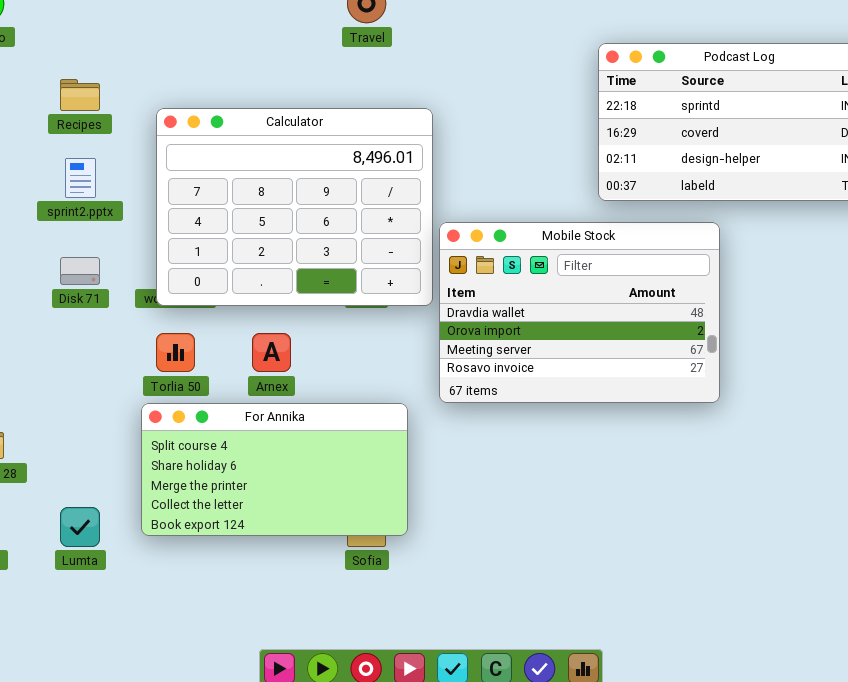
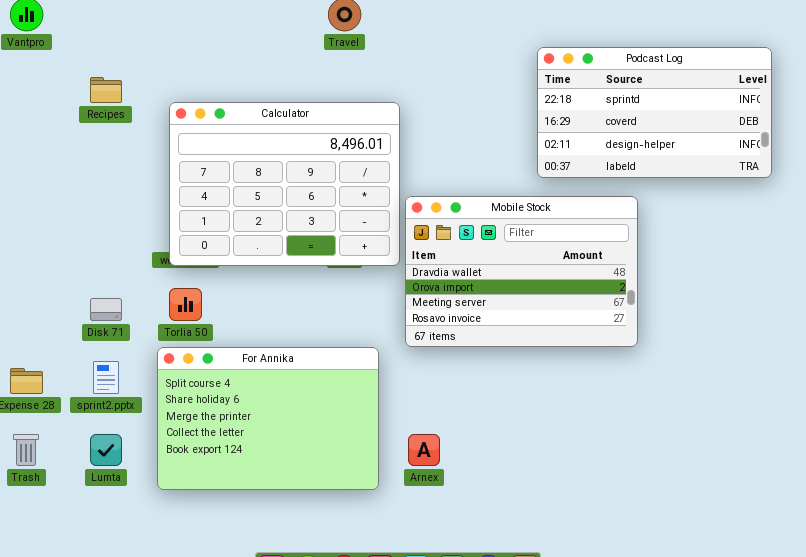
sprint2.pptx: [65,158,96,198] -> [93,361,119,394], moved
Disk 71: [60,257,100,285] -> [90,298,122,321], moved
Arnex: [252,333,291,372] -> [408,434,440,466], moved
For Annika: [141,403,408,536] -> [157,347,379,490], resized

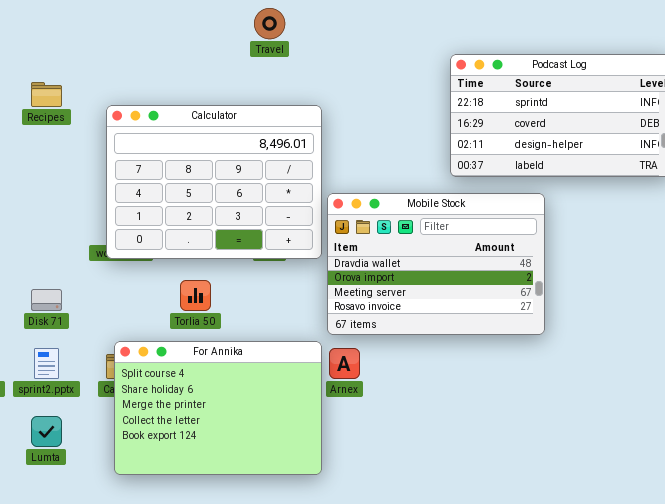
Torlia 50: [169,288,202,321] -> [180,280,211,311], moved
For Annika: [157,347,379,490] -> [114,341,322,475], moved
Arnex: [408,434,440,466] -> [329,348,360,379], moved

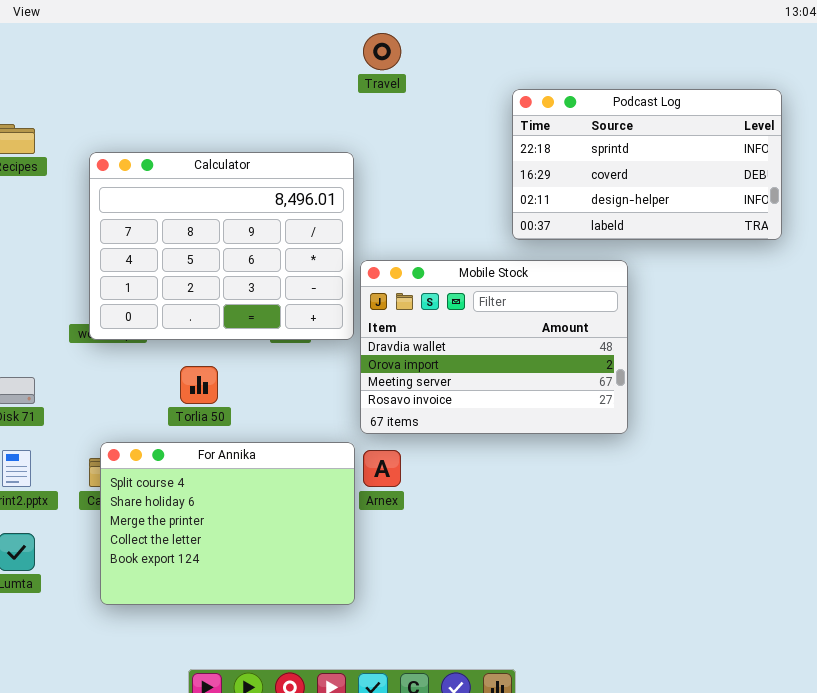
Travel: [254,8,285,39] -> [363,33,401,70], moved

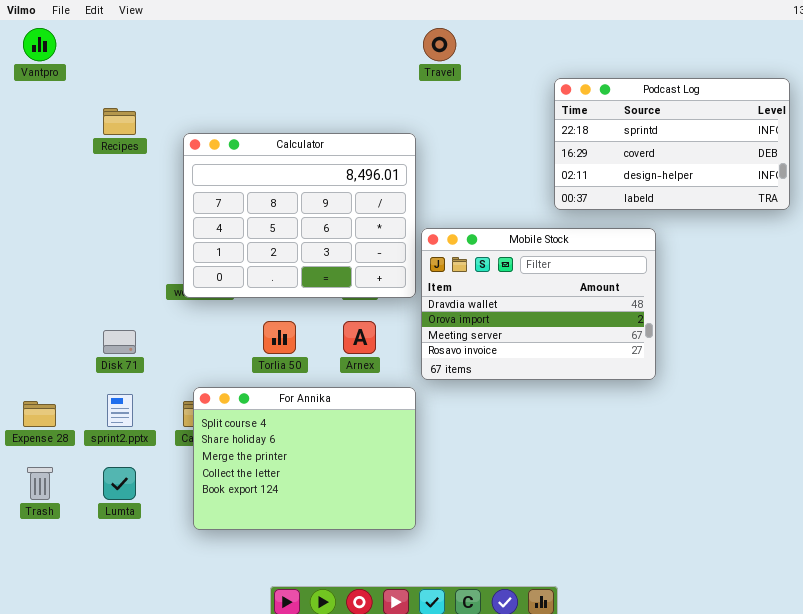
Arnex: [363,450,401,487] -> [343,321,376,354], moved

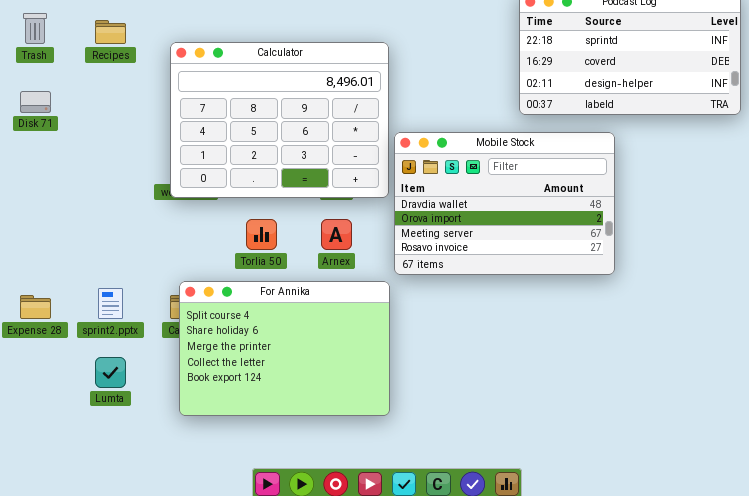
Disk 71: [103,330,136,354] -> [20,91,51,113], moved
Trash: [27,467,53,500] -> [23,13,47,44], moved

